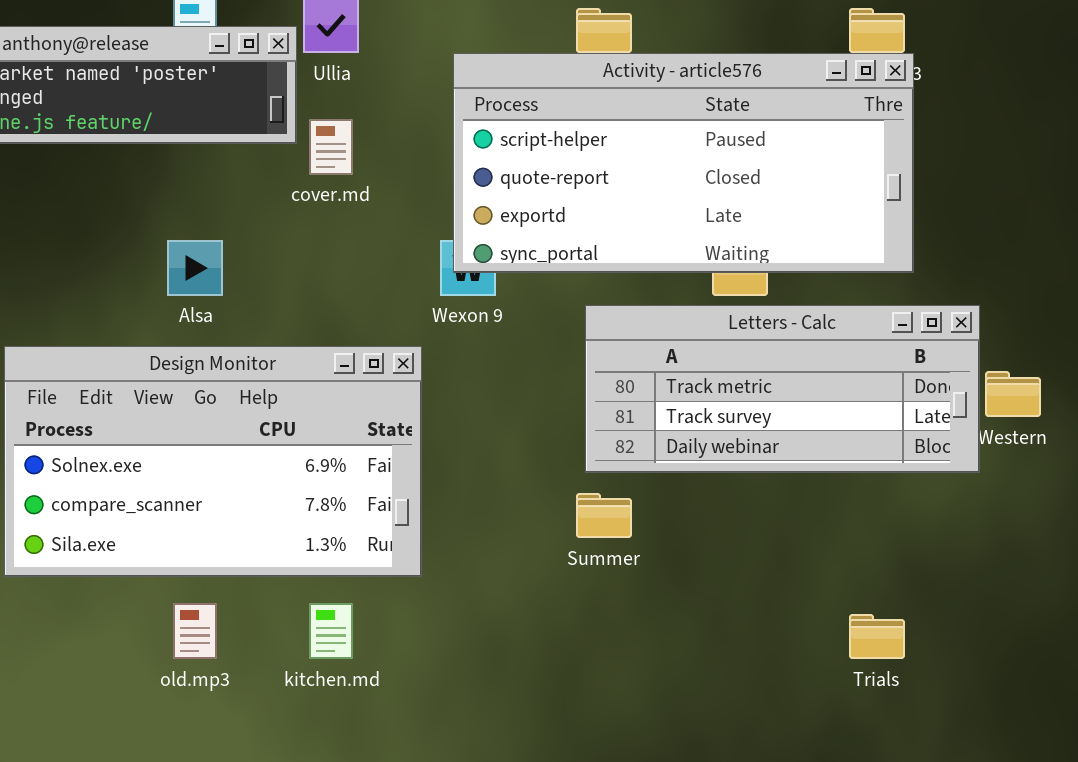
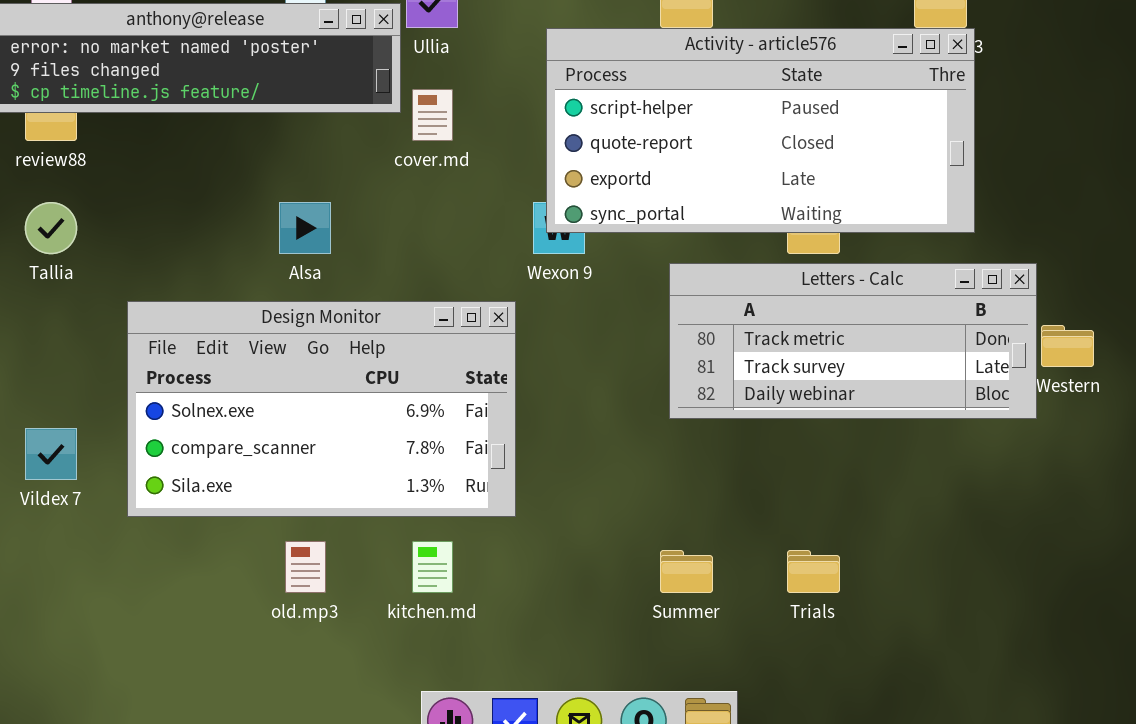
Summer: [576,493,632,538] -> [660,550,713,593], moved
Trials: [849,614,905,659] -> [787,550,840,593], moved

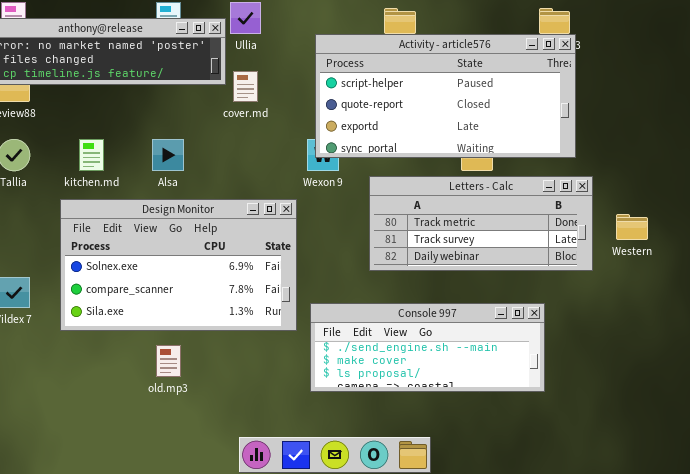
Letters - Calc: [669,263,1037,419] -> [369,176,593,271], moved
Console 997: none -> [310,303,545,392], opened
kitchen.md: [412,541,453,593] -> [79,139,104,171], moved

